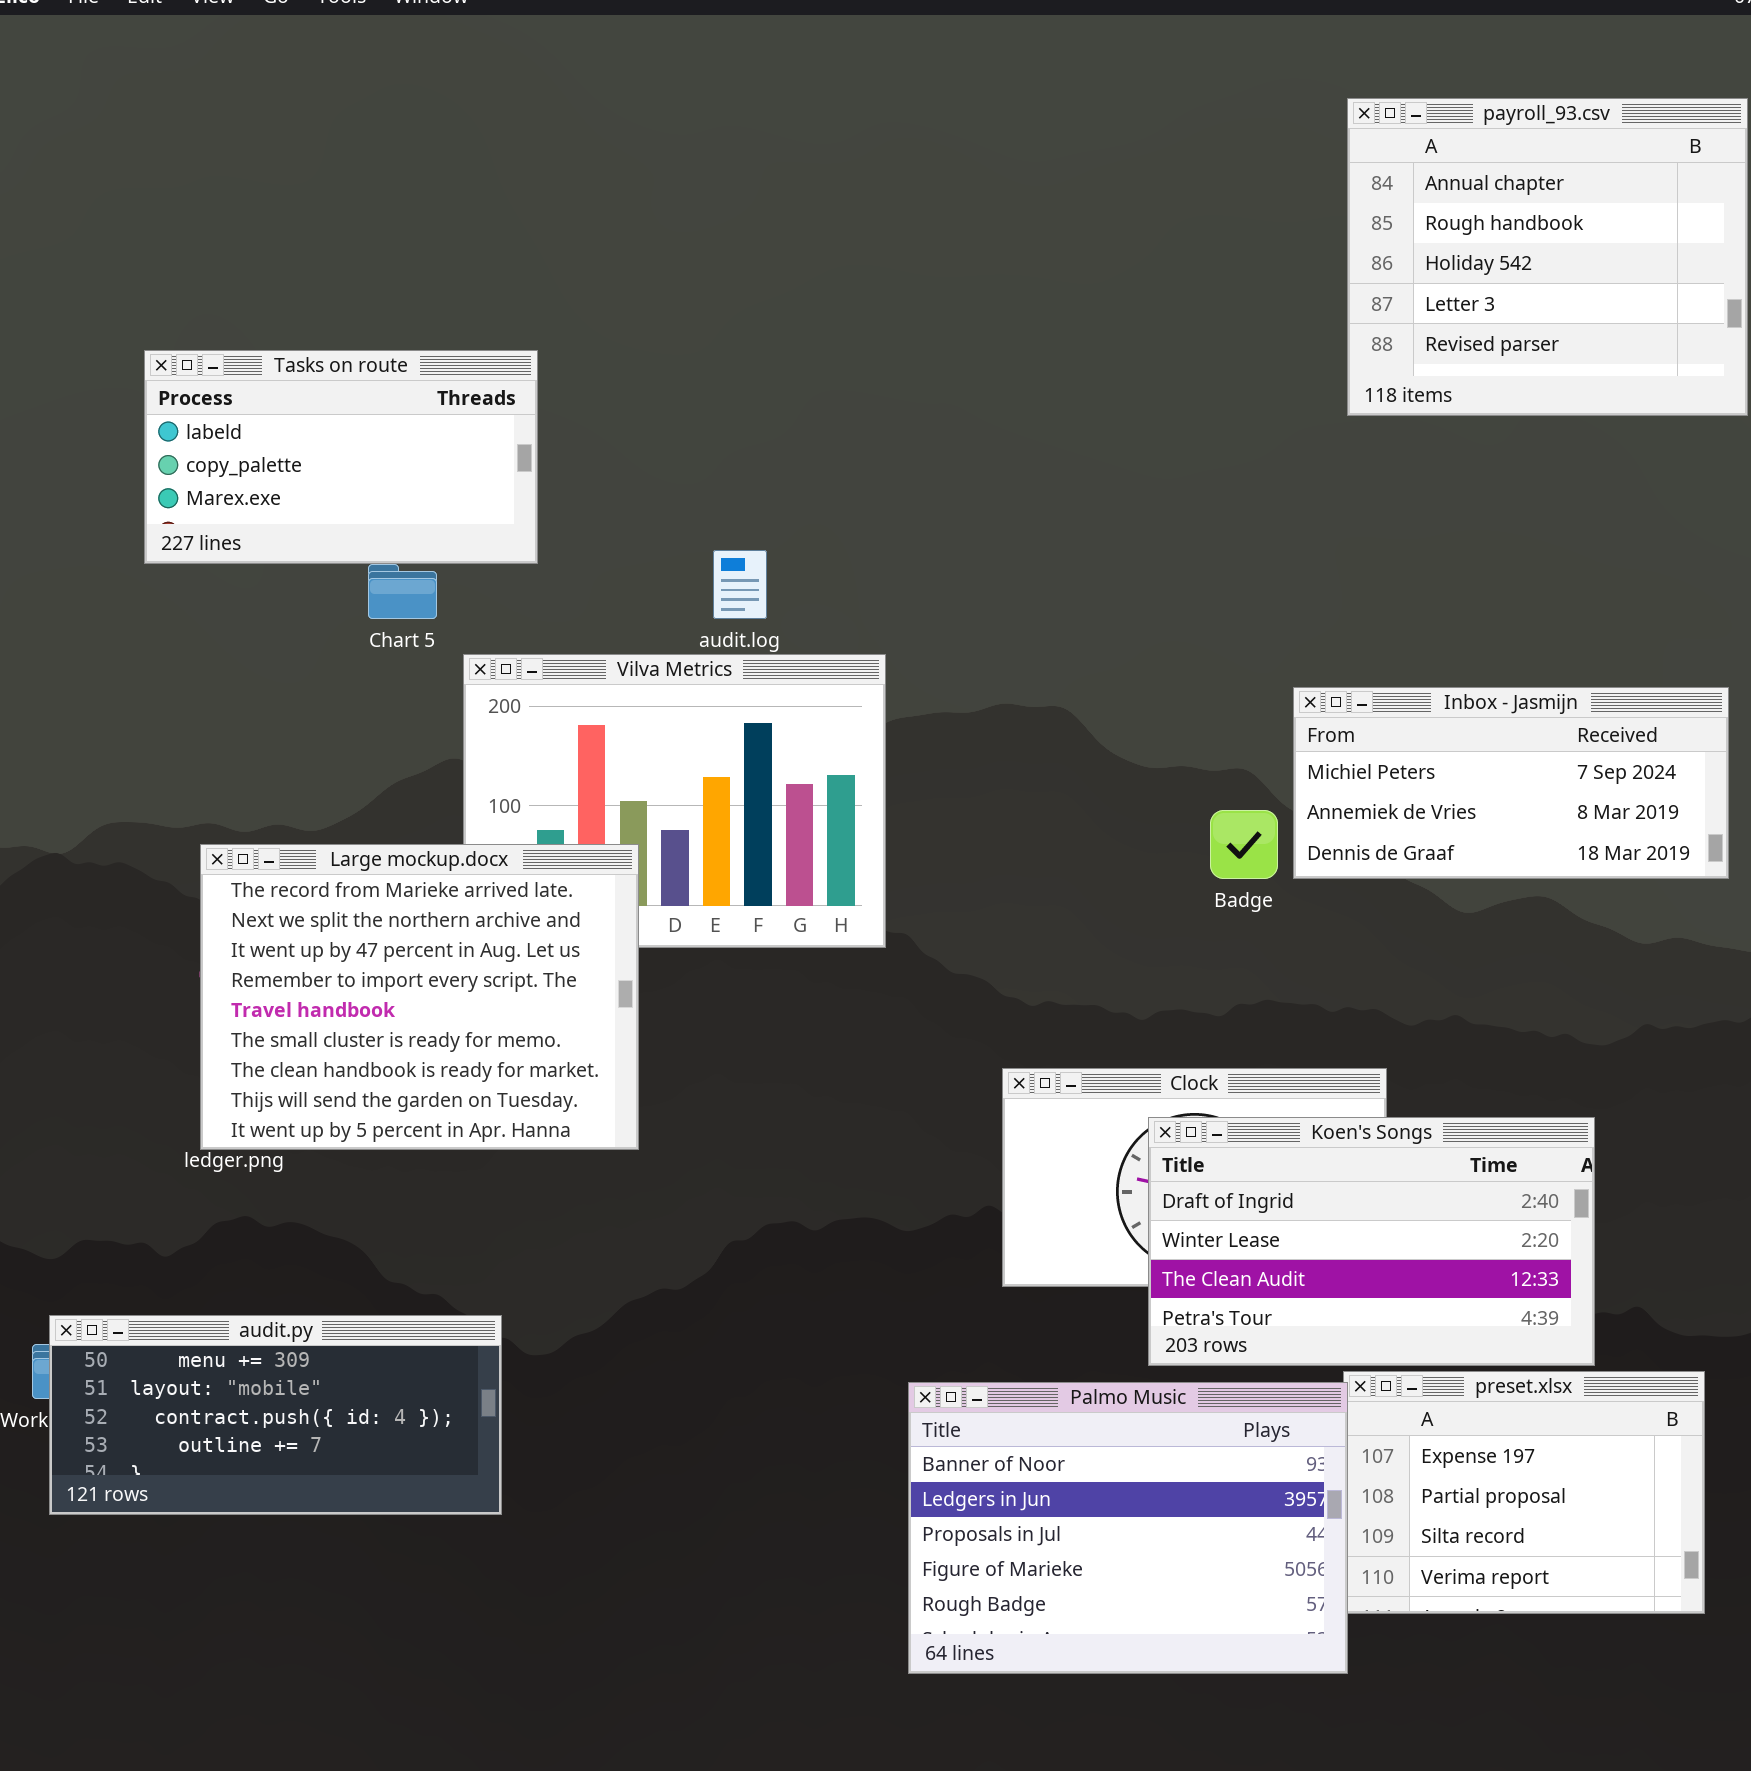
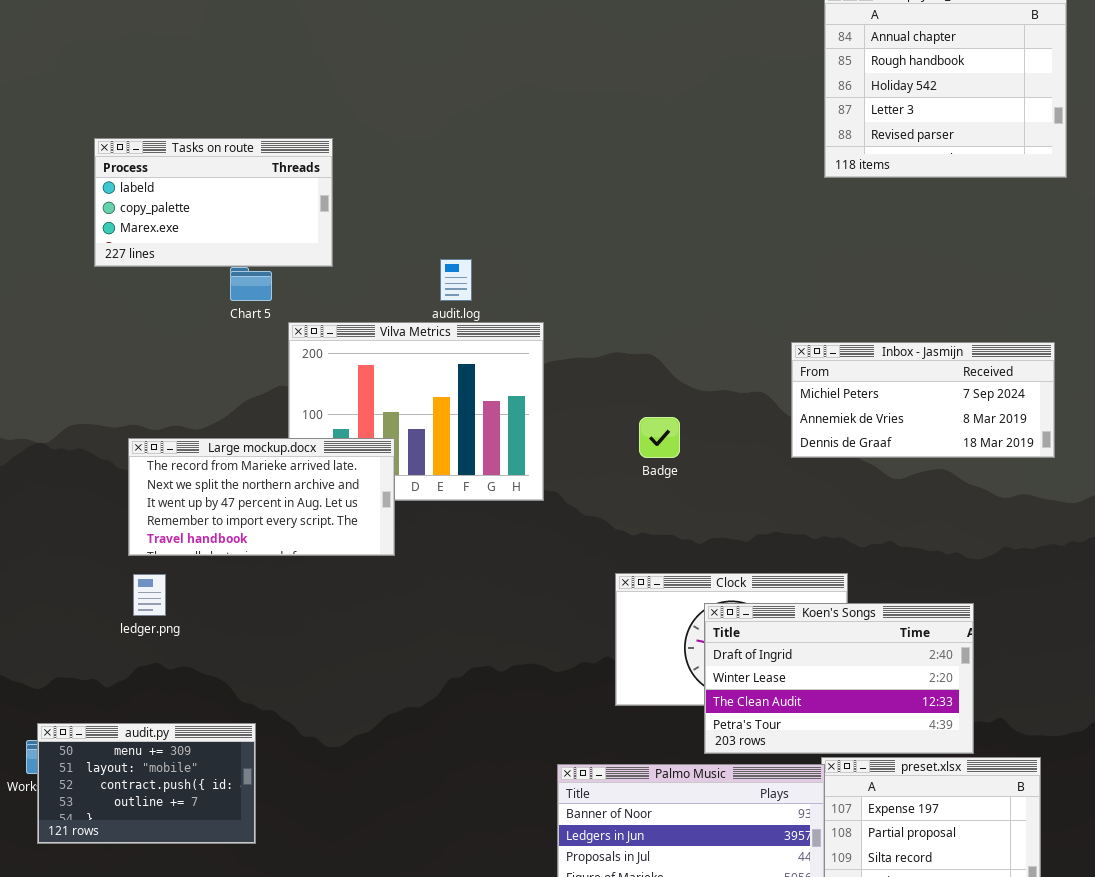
Badge: [1210,810,1278,879] -> [639,417,680,458], moved
Large mockup.docx: [200,844,639,1150] -> [128,438,395,556], resized
audit.py: [49,1315,502,1515] -> [37,723,256,844], resized

